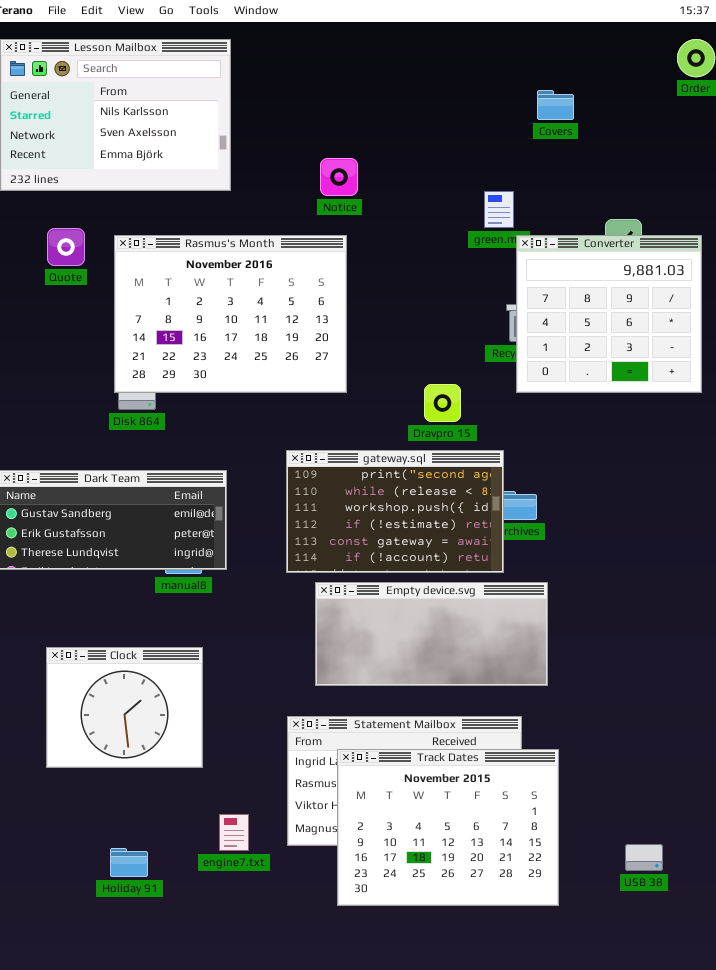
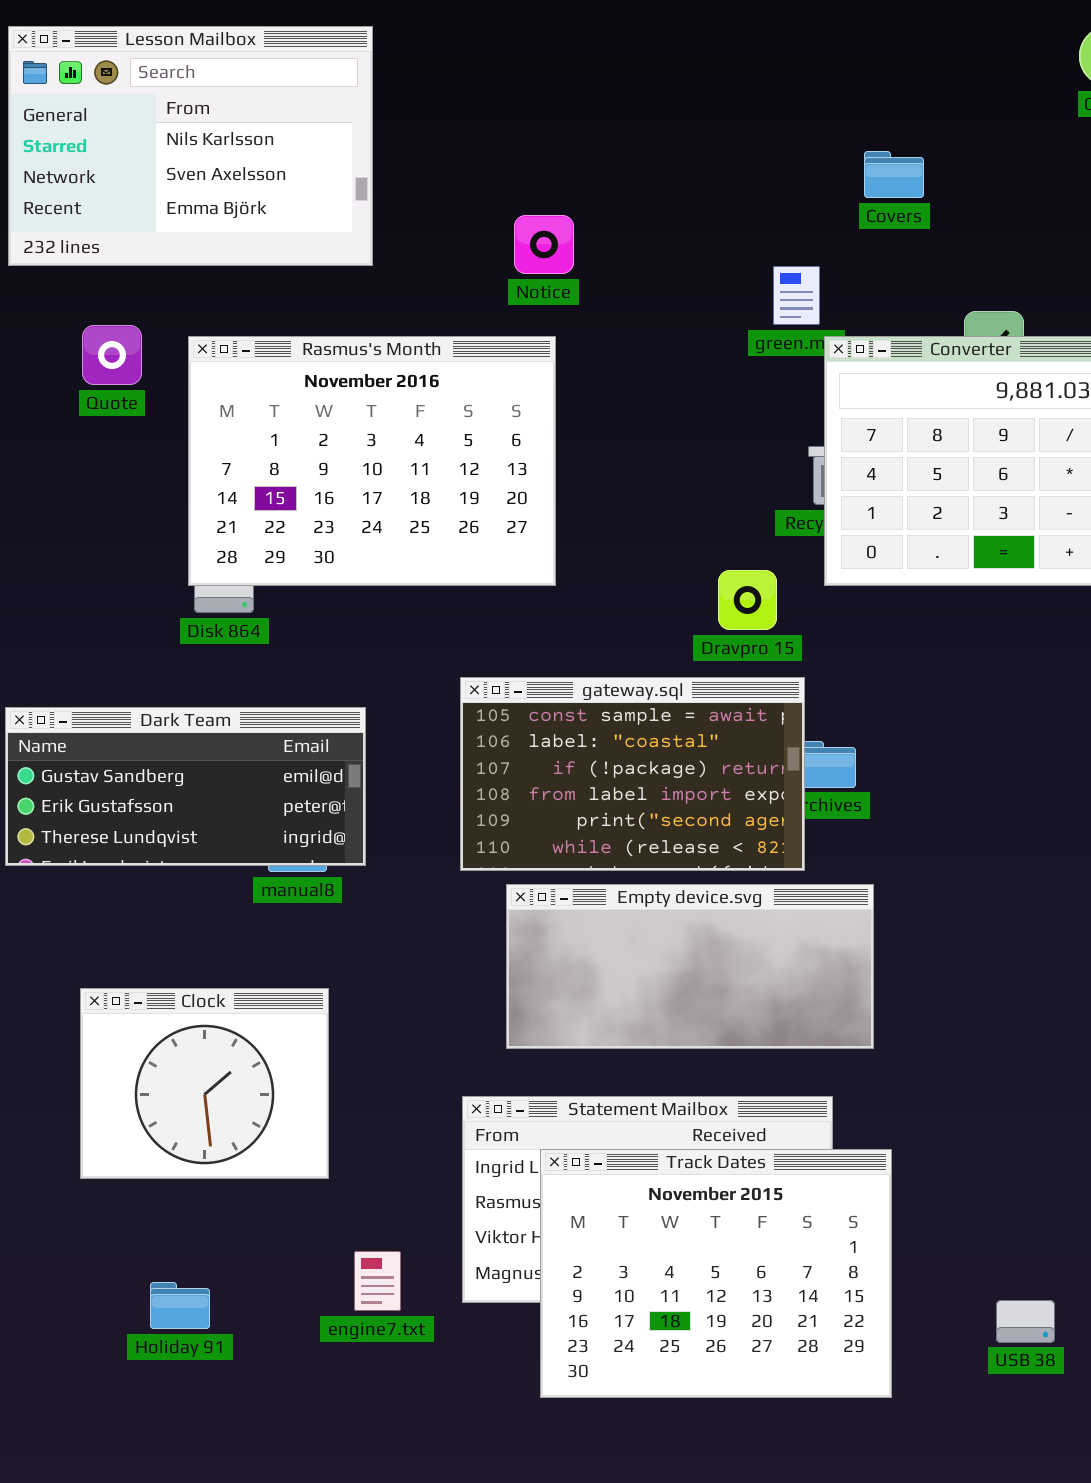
Covers: [537,90,574,120] -> [864,151,924,198], moved
Dravpro 15: [424,384,461,422] -> [718,570,777,630], moved
gateway.sql: [286,450,504,573] -> [460,677,805,871], scrolled up 4 rows
Holiday 91: [110,848,148,877] -> [150,1282,210,1329], moved

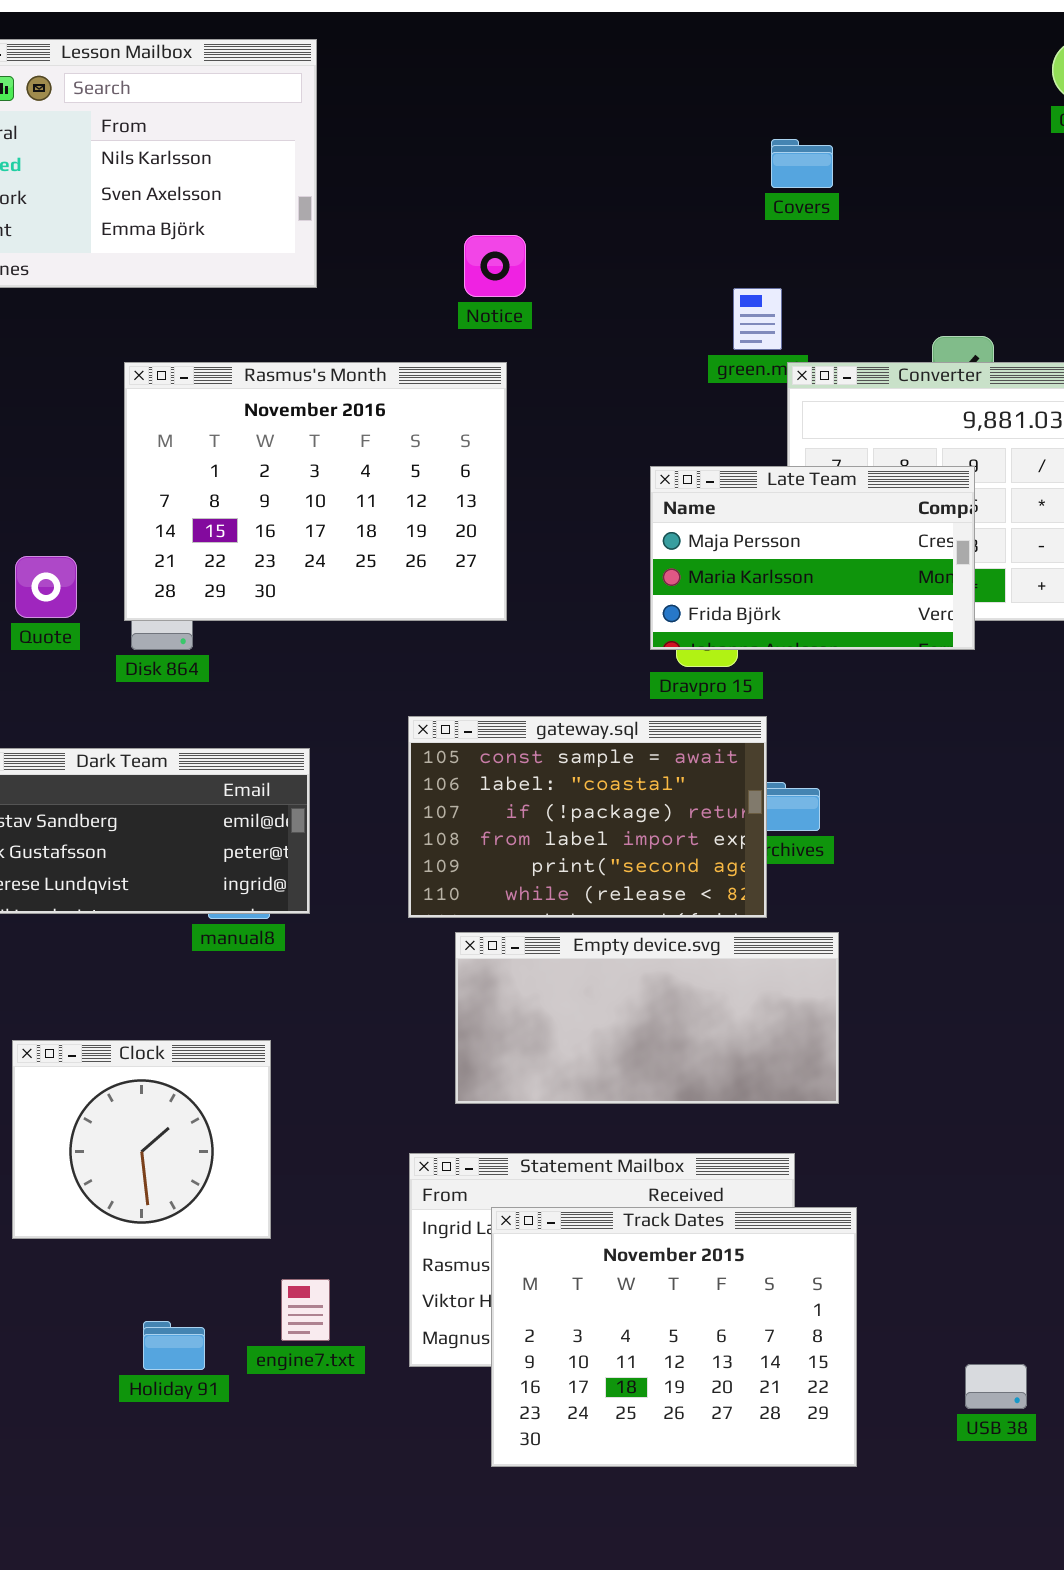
Covers: [864,151,924,198] -> [771,139,833,188], moved
Quote: [82,325,142,385] -> [15,556,77,618], moved
Late Team: none -> [650,466,975,650], opened
engine7.txt: [354,1251,401,1311] -> [281,1279,330,1341], moved
Holiday 91: [150,1282,210,1329] -> [143,1321,205,1370], moved

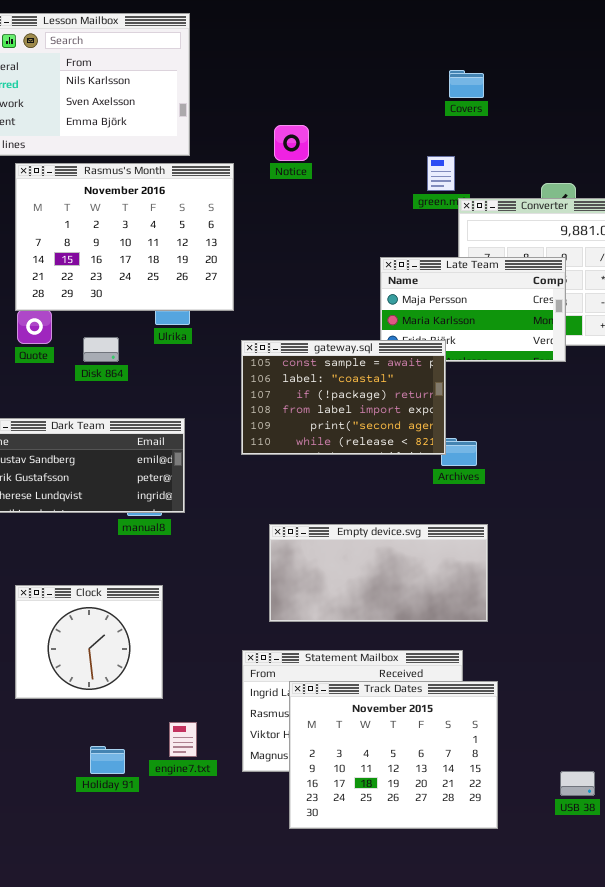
Rasmus's Month: [124,362,507,621] -> [15,163,234,311], moved
gateway.sql: [408,716,767,918] -> [241,340,446,455], moved

